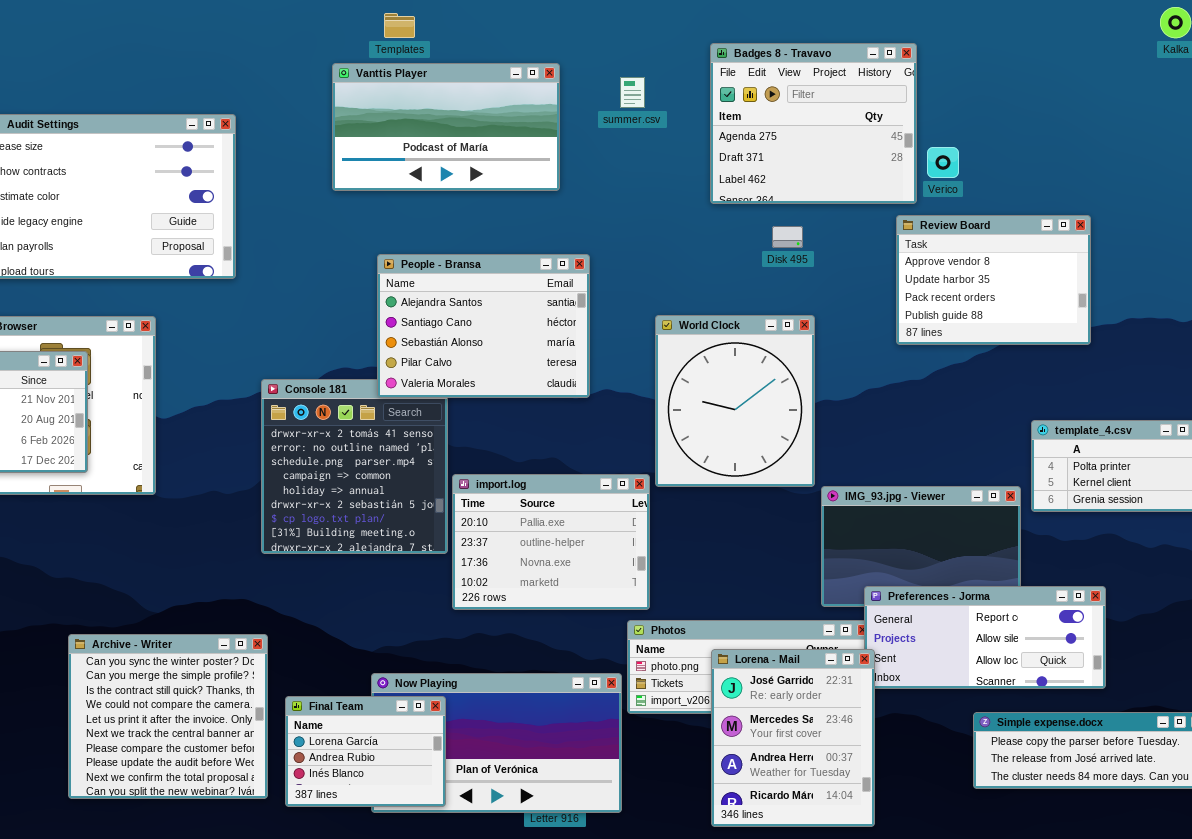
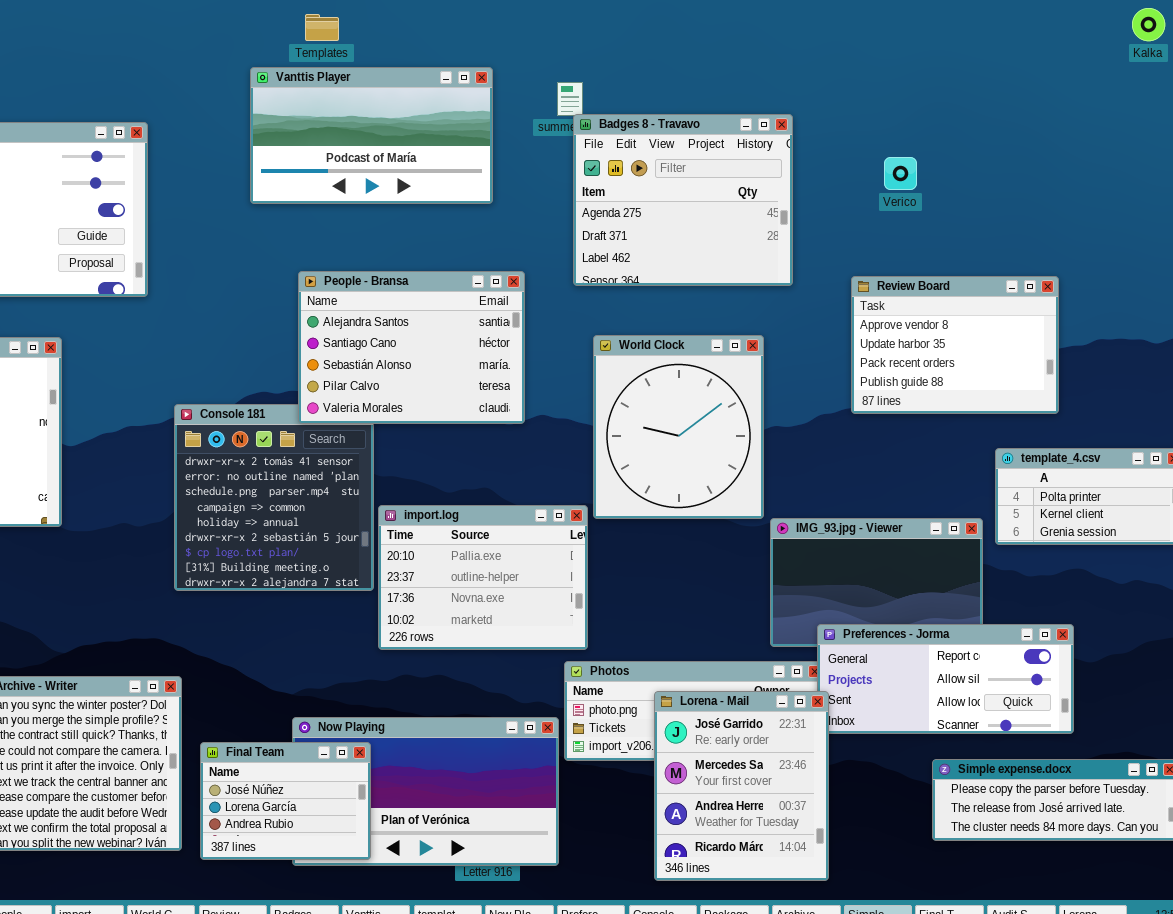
Badges 8 - Travavo: [710,43,917,204] -> [573,114,793,286], moved
Review Board: [896,215,1091,345] -> [851,276,1059,414], moved
Final Team: [285,696,446,807] -> [200,742,371,860], scrolled up 1 row

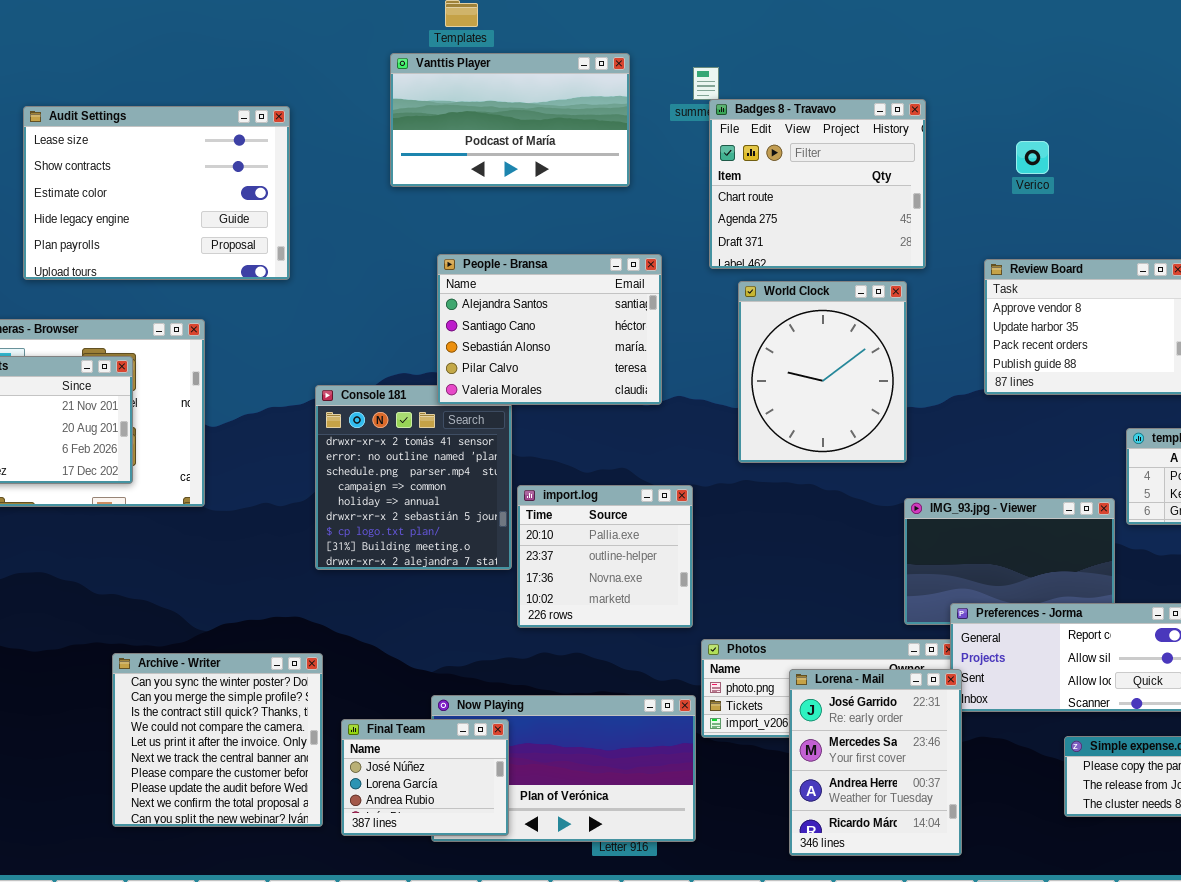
Badges 8 - Travavo: [573,114,793,286] -> [709,99,926,269], scrolled up 1 row
World Clock: [593,335,764,519] -> [738,281,907,463], moved
import.log: [378,505,588,650] -> [517,485,693,628], resized

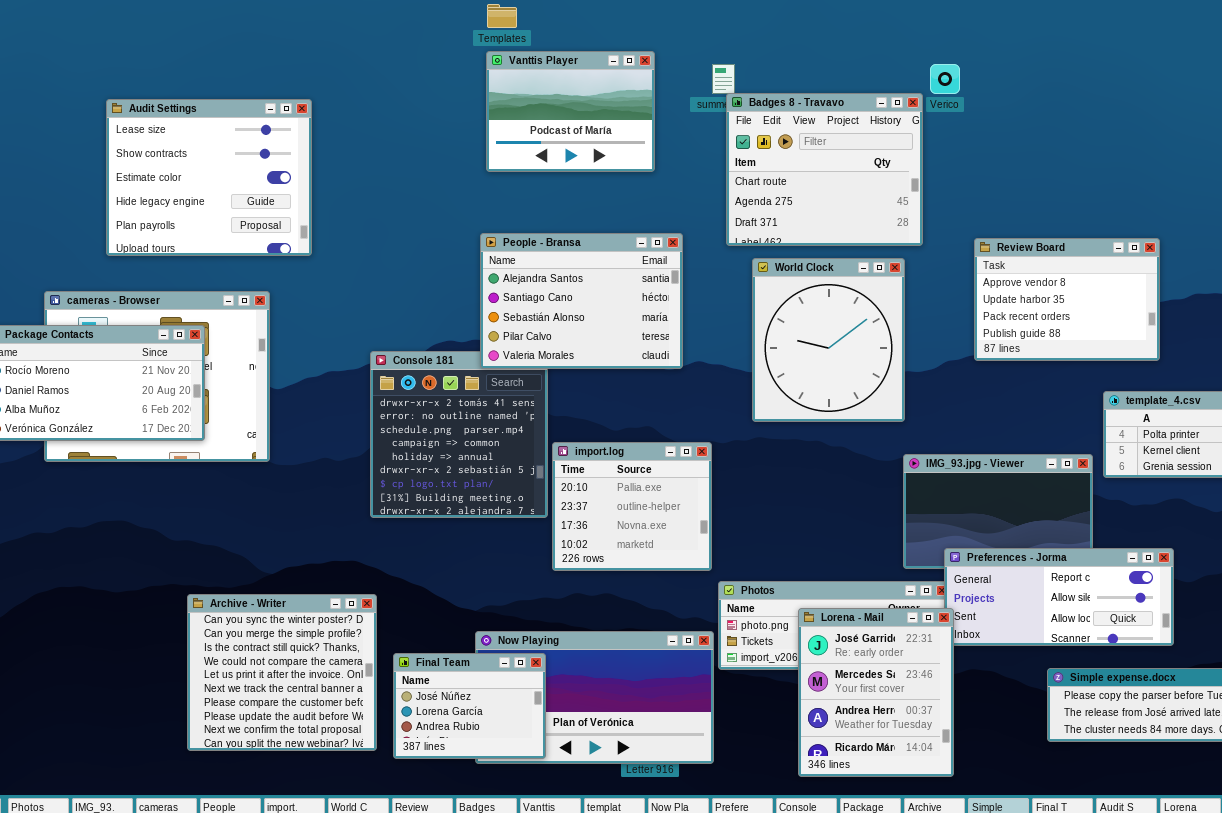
Vanttis Player: [390,53,630,187] -> [486,51,655,172], resized
Audit Settings: [23,106,290,280] -> [106,99,312,256], resized
Verico: [1016,141,1049,174] -> [930,64,960,94], moved

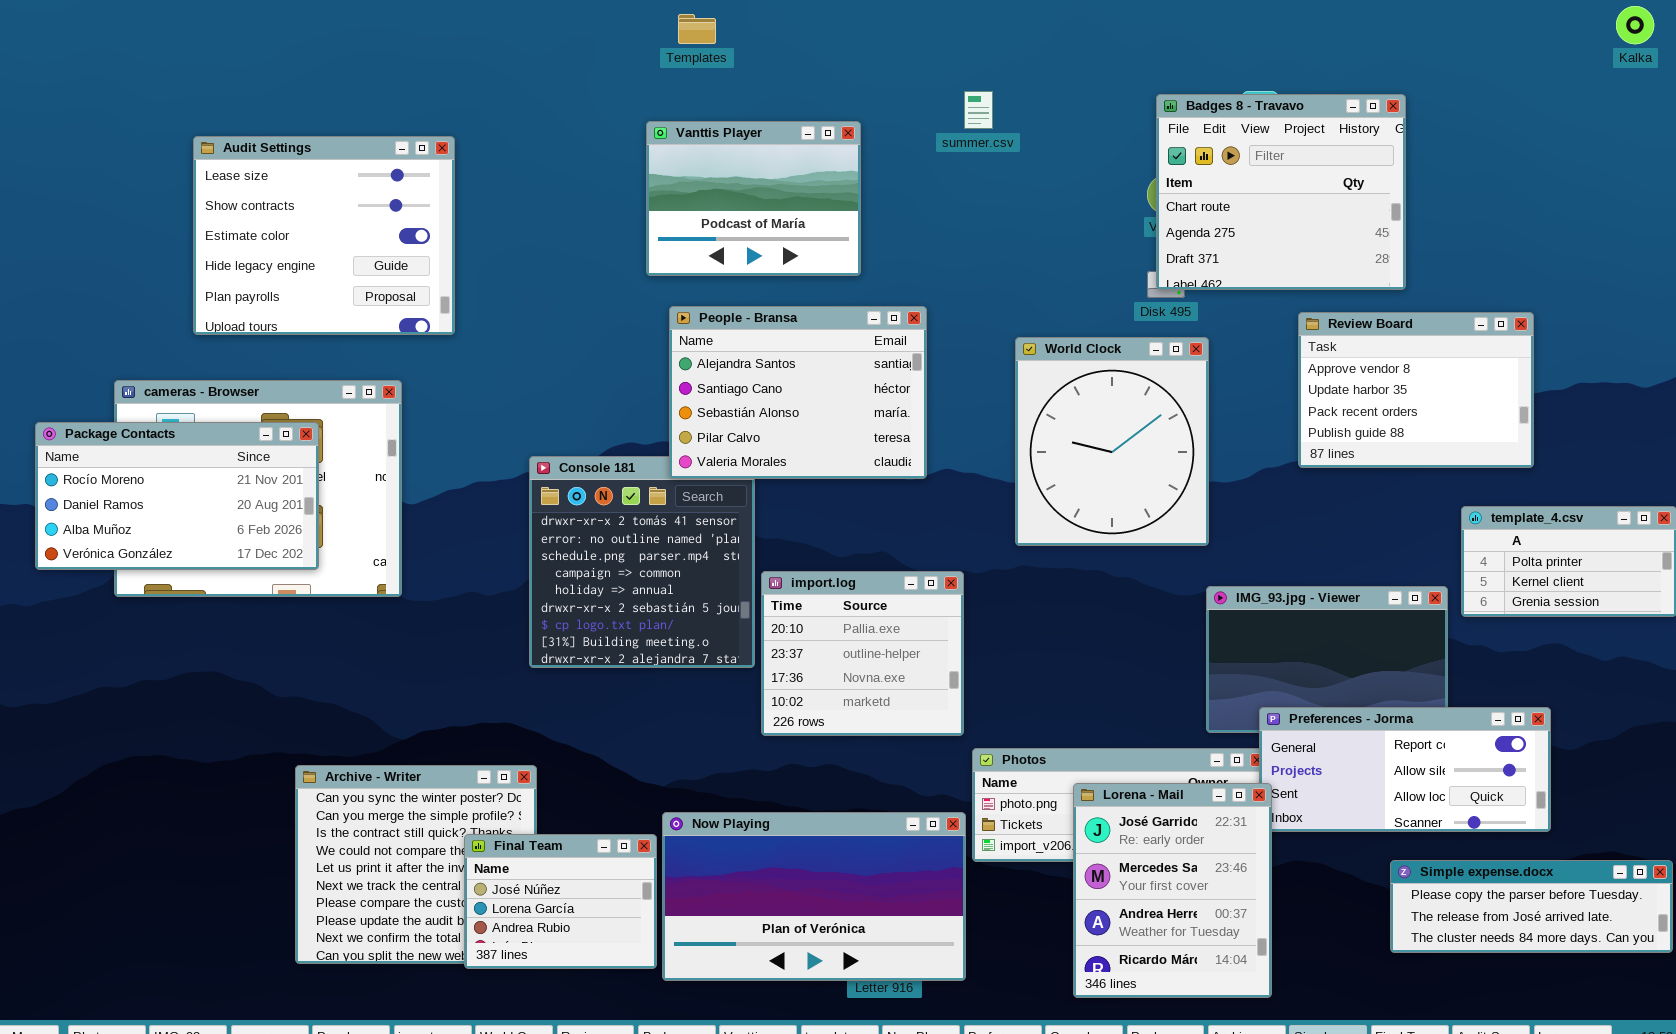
Vanttis Player: [486,51,655,172] -> [646,121,861,276], moved
Badges 8 - Travavo: [726,93,923,246] -> [1156,94,1406,290], moved
Final Team: [393,653,546,759] -> [464,834,657,969], moved

